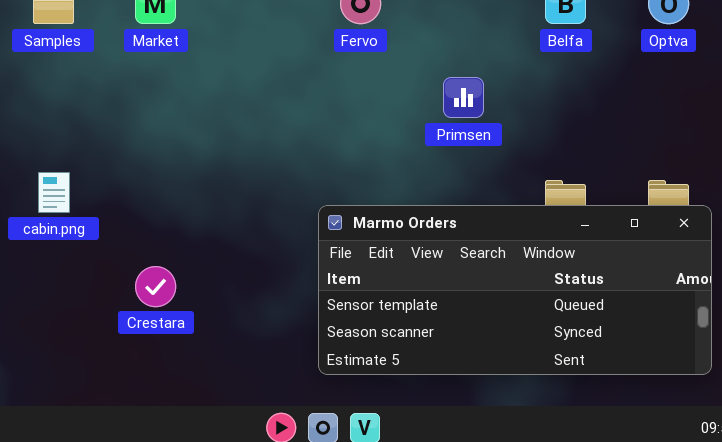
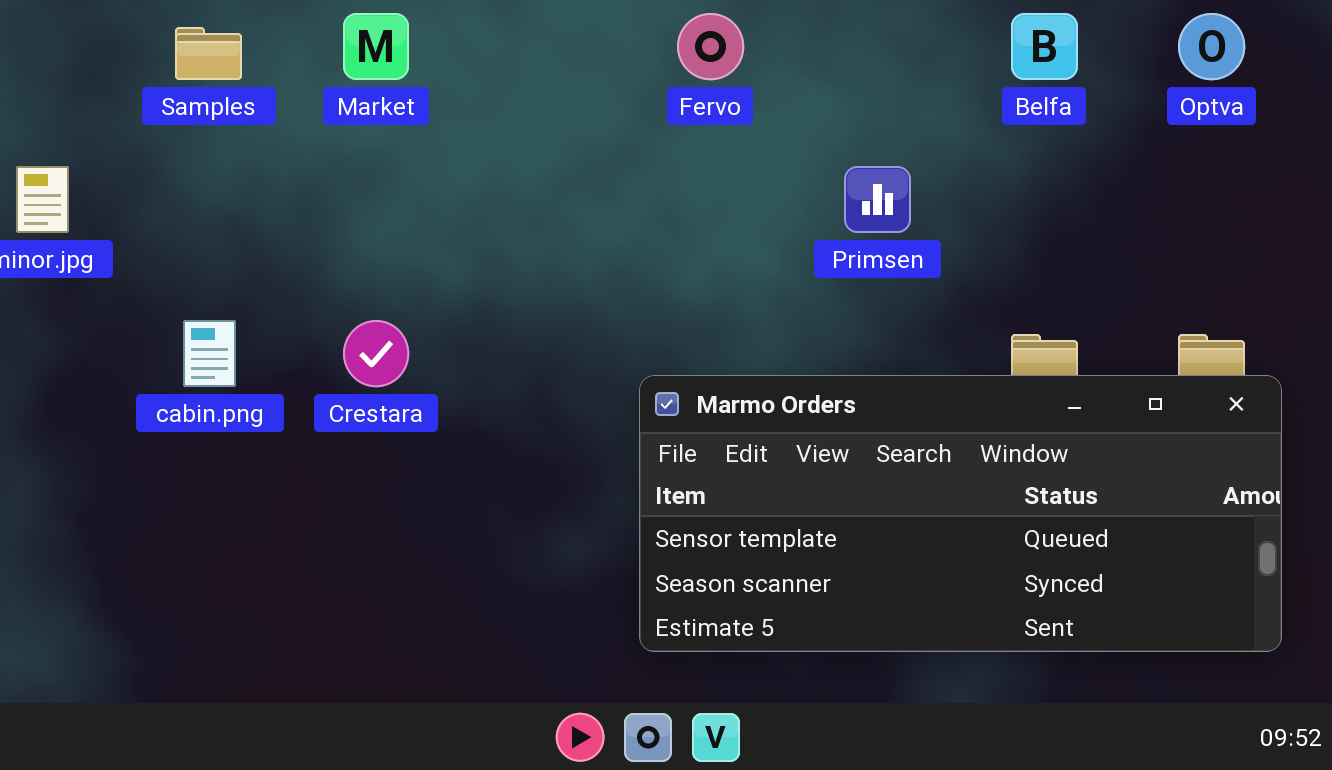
Crestara: [135,266,176,307] -> [343,320,409,387], moved

